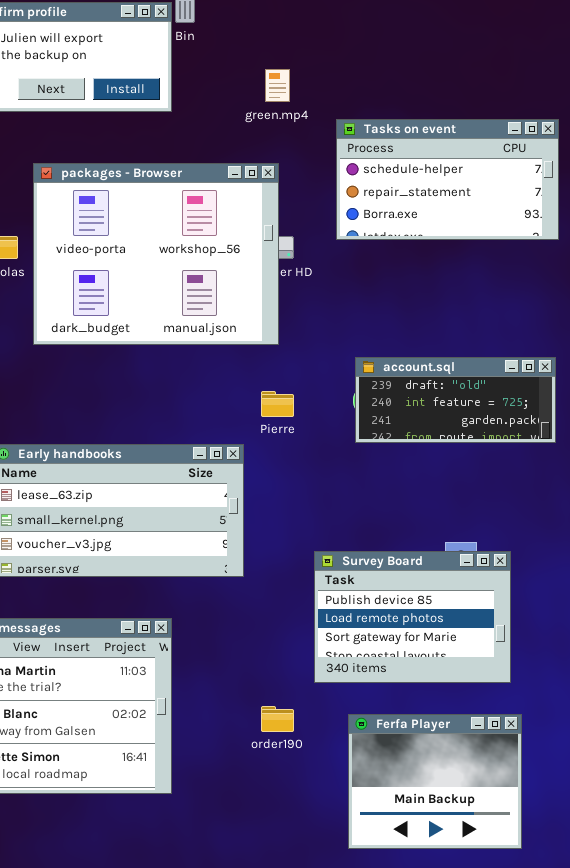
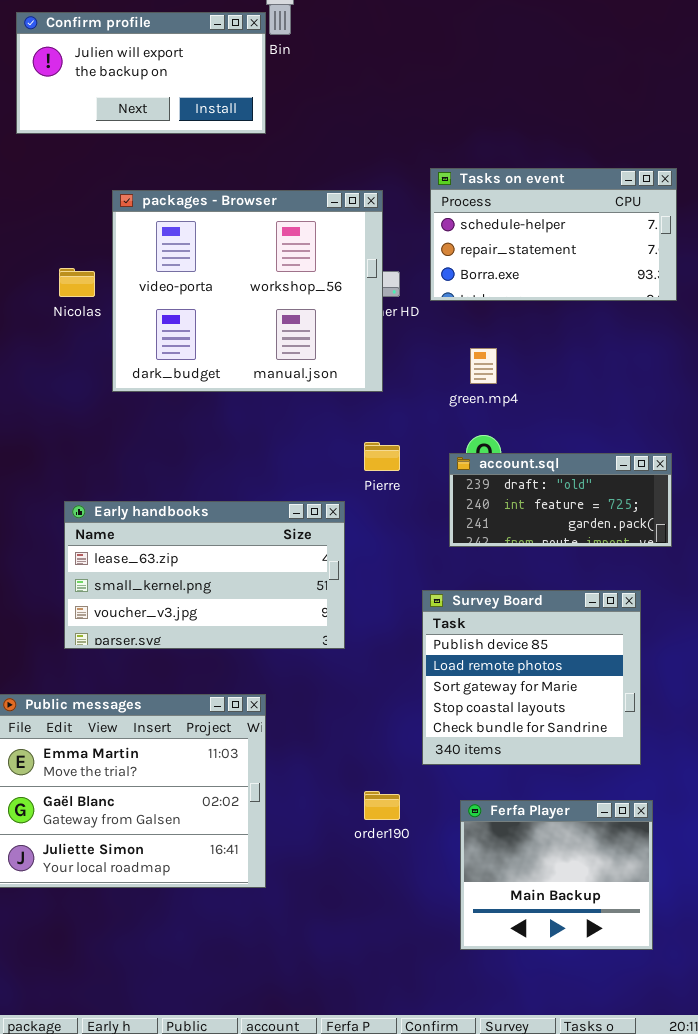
green.mp4: [265,69,290,102] -> [470,348,497,384], moved
Tasks on event: [336,119,559,240] -> [430,168,677,301], moved
account.sql: [355,357,556,443] -> [449,453,672,547], moved
Survey Board: [314,551,511,683] -> [422,590,641,765], resized

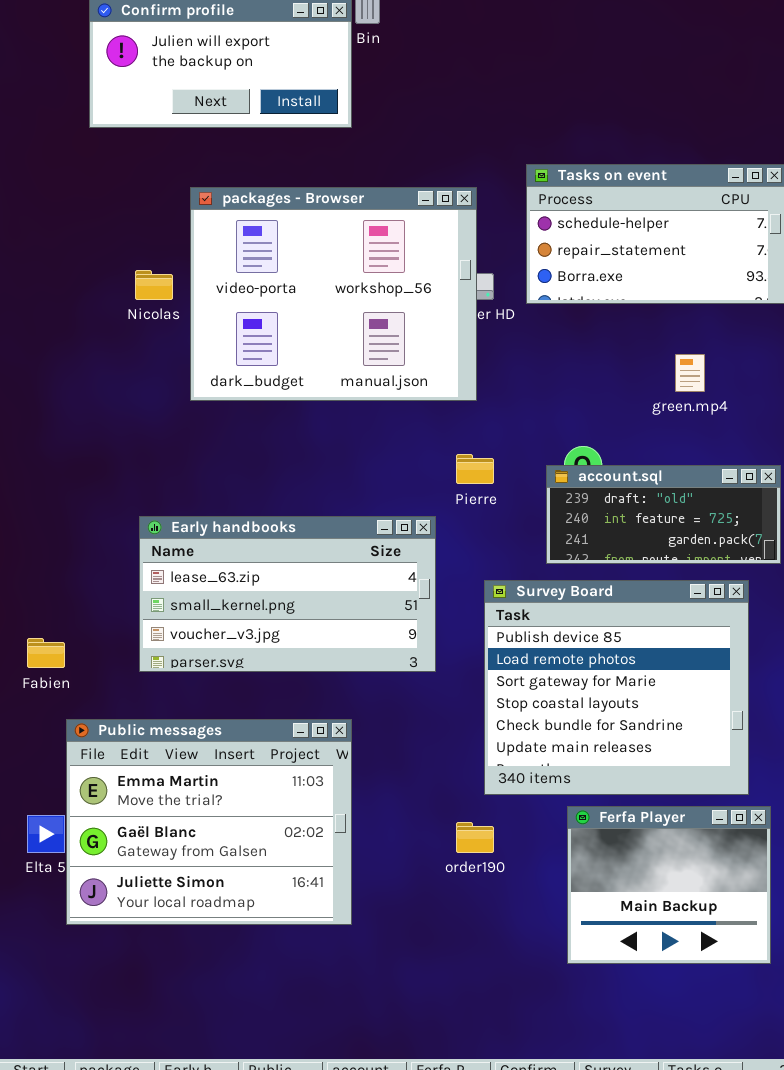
green.mp4: [470,348,497,384] -> [675,354,705,392], moved
Survey Board: [422,590,641,765] -> [484,580,749,795], resized
Ferfa Player: [460,800,653,950] -> [567,806,771,964], moved

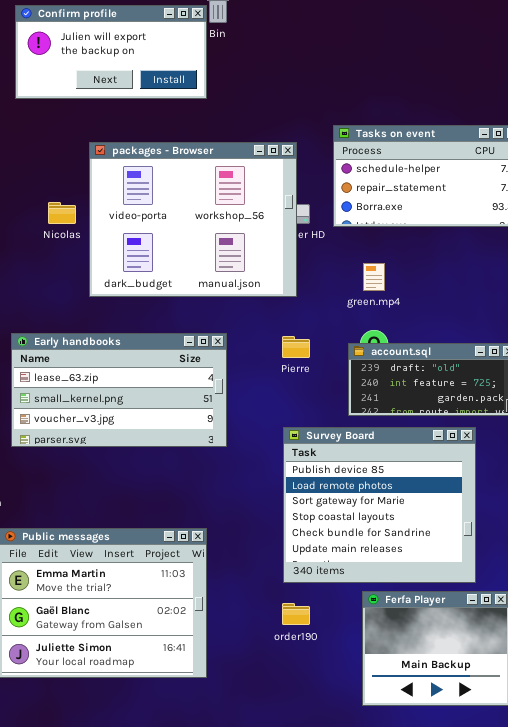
green.mp4: [675,354,705,392] -> [363,263,385,291], moved
Early handbooks: [139,516,436,672] -> [11,333,227,447], moved
Survey Board: [484,580,749,795] -> [283,427,476,583], moved

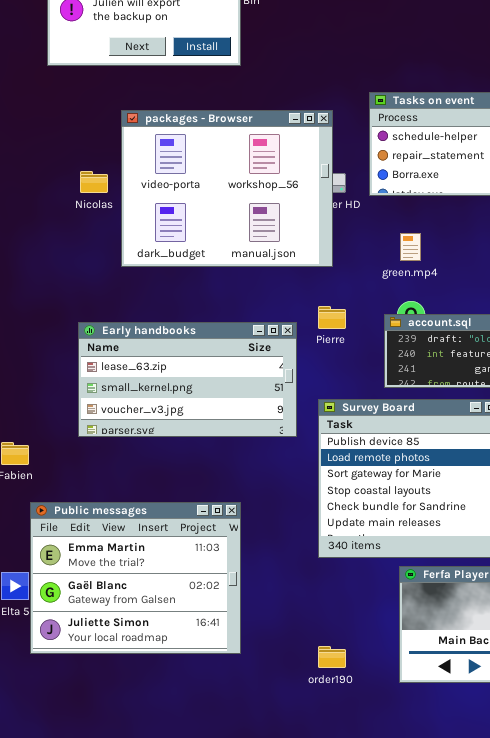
Early handbooks: [11,333,227,447] -> [78,322,297,437], moved
order190: [282,603,310,625] -> [318,646,346,668], moved

